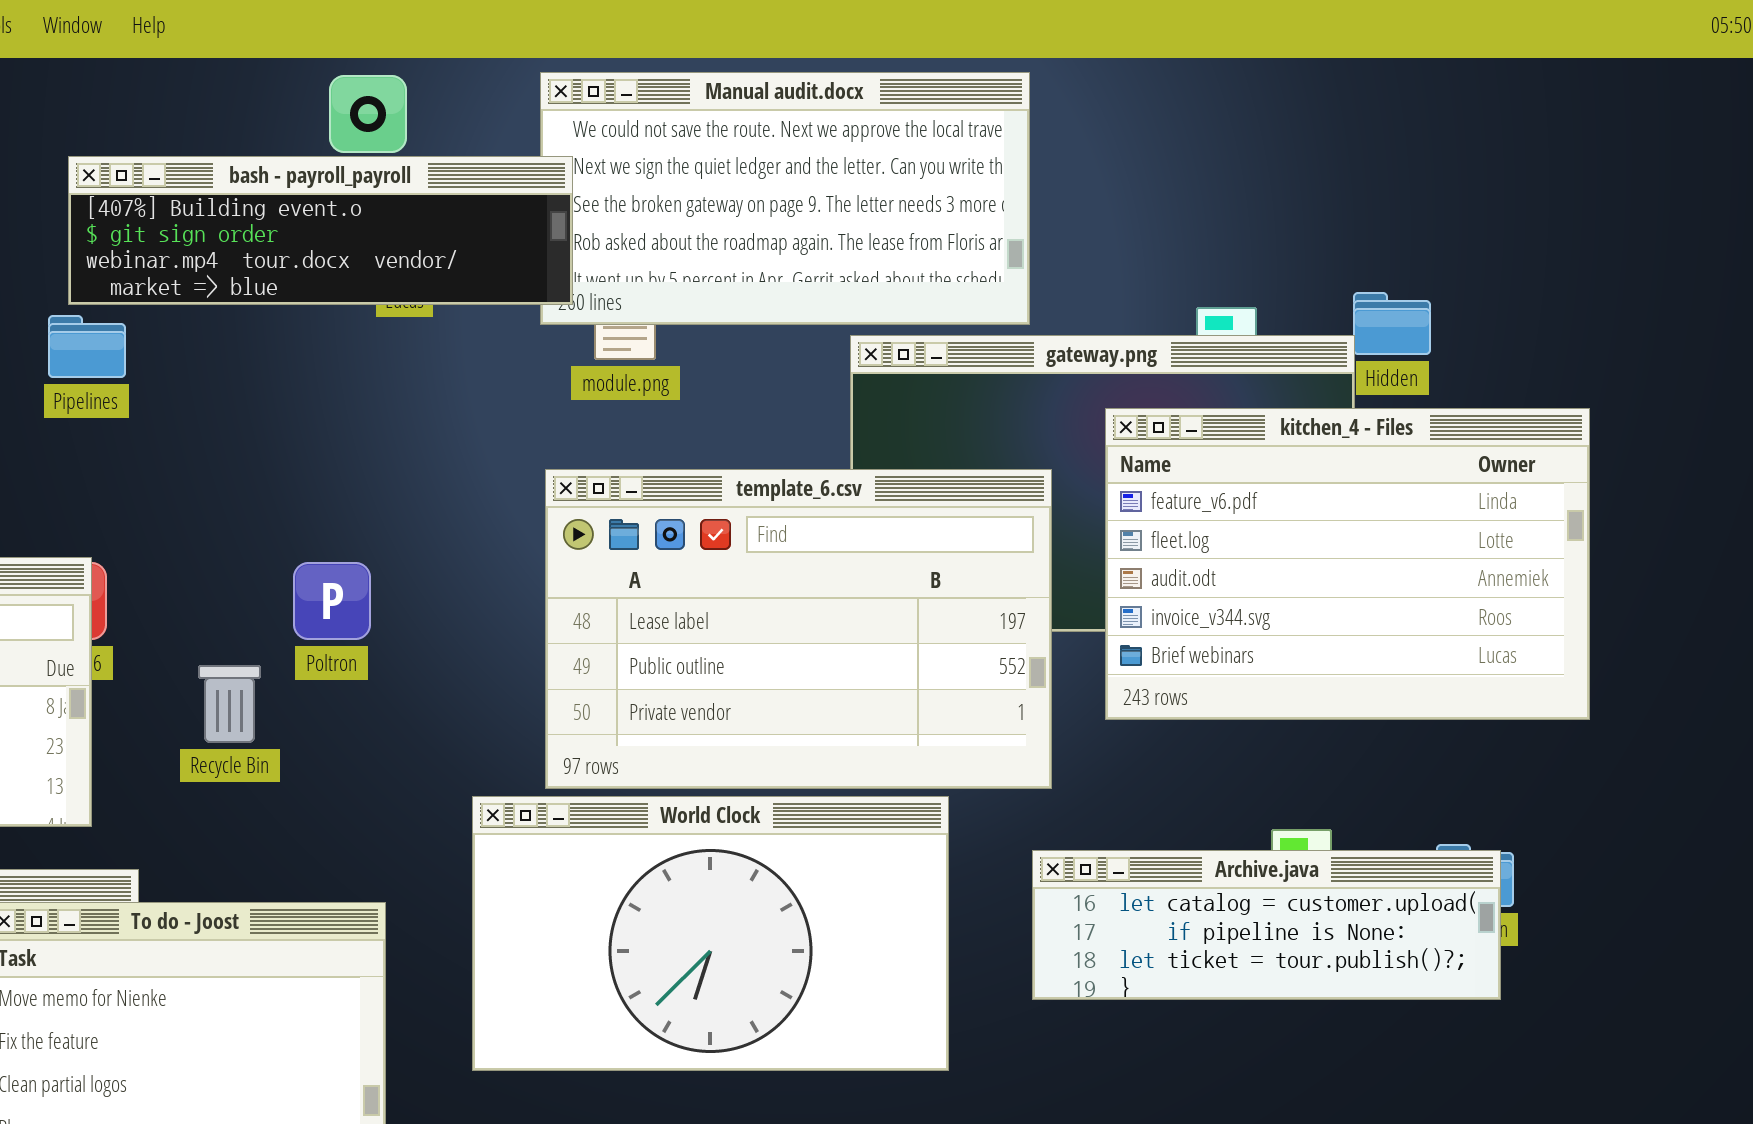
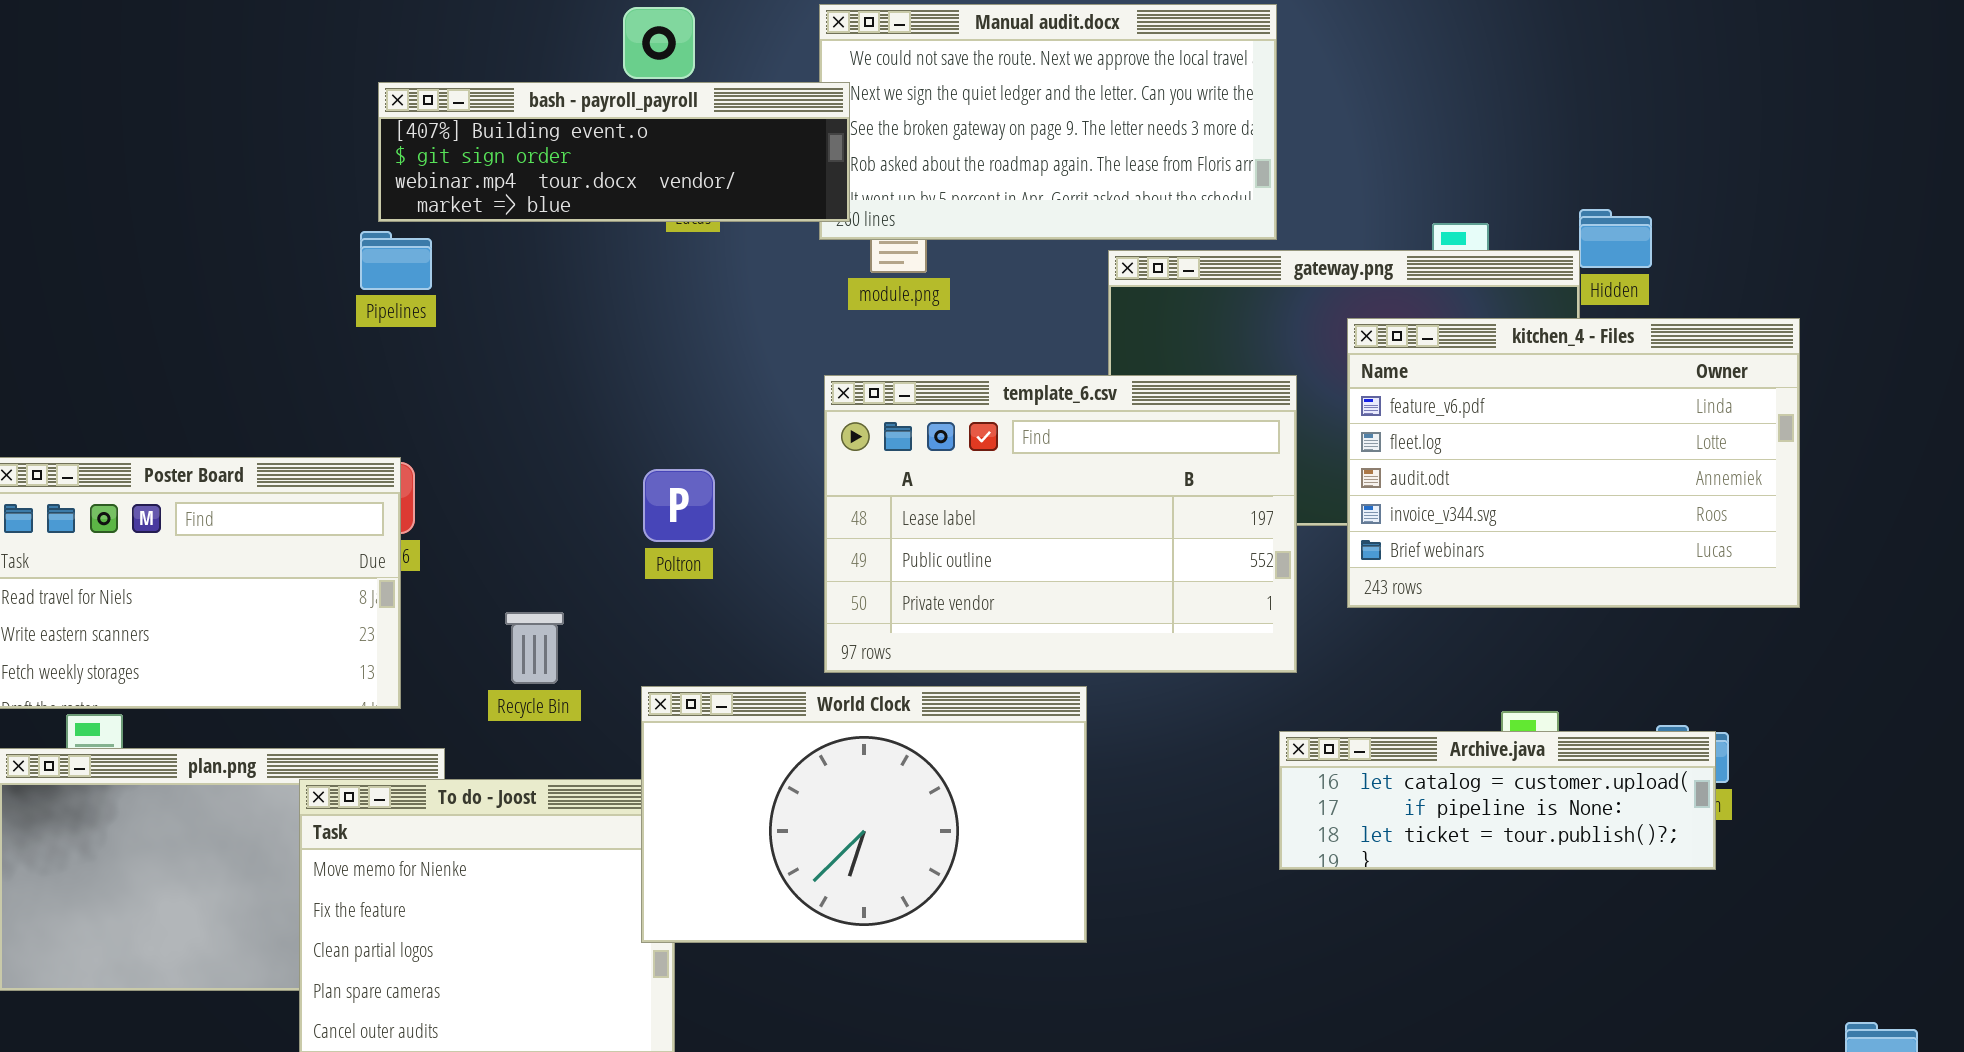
Poltron: [293,562,371,640] -> [643,469,715,542], moved
Recycle Bin: [198,665,261,743] -> [505,612,564,684], moved
World Clock: [472,796,949,1071] -> [641,686,1087,943], moved

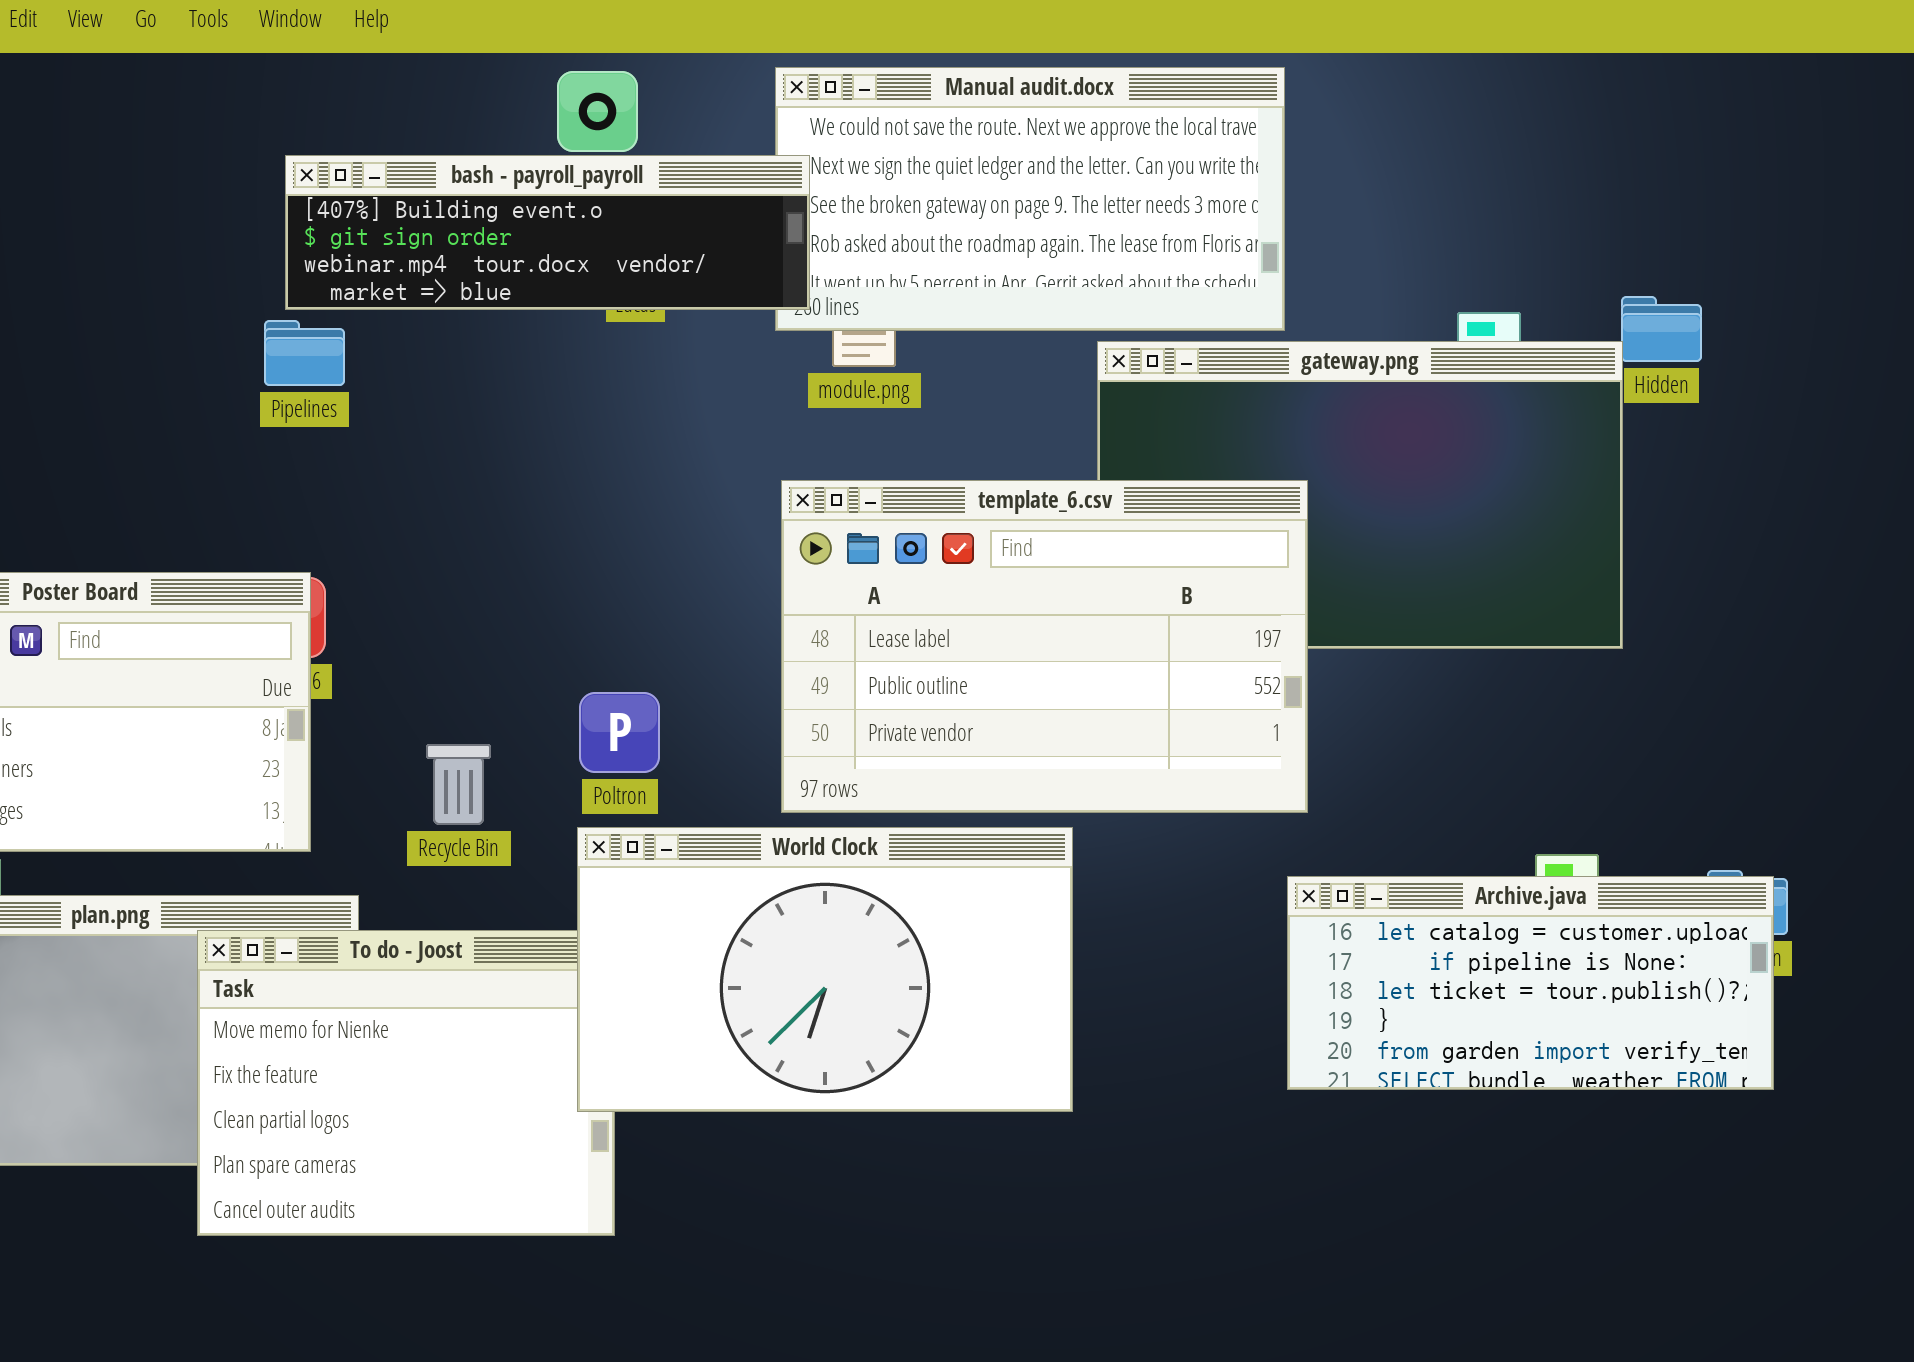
kitchen_4 - Files: [1347,318,1800,608] -> none, closed
Poltron: [643,469,715,542] -> [579,692,660,773], moved
Archive.java: [1279,731,1716,870] -> [1287,876,1774,1090], resized

